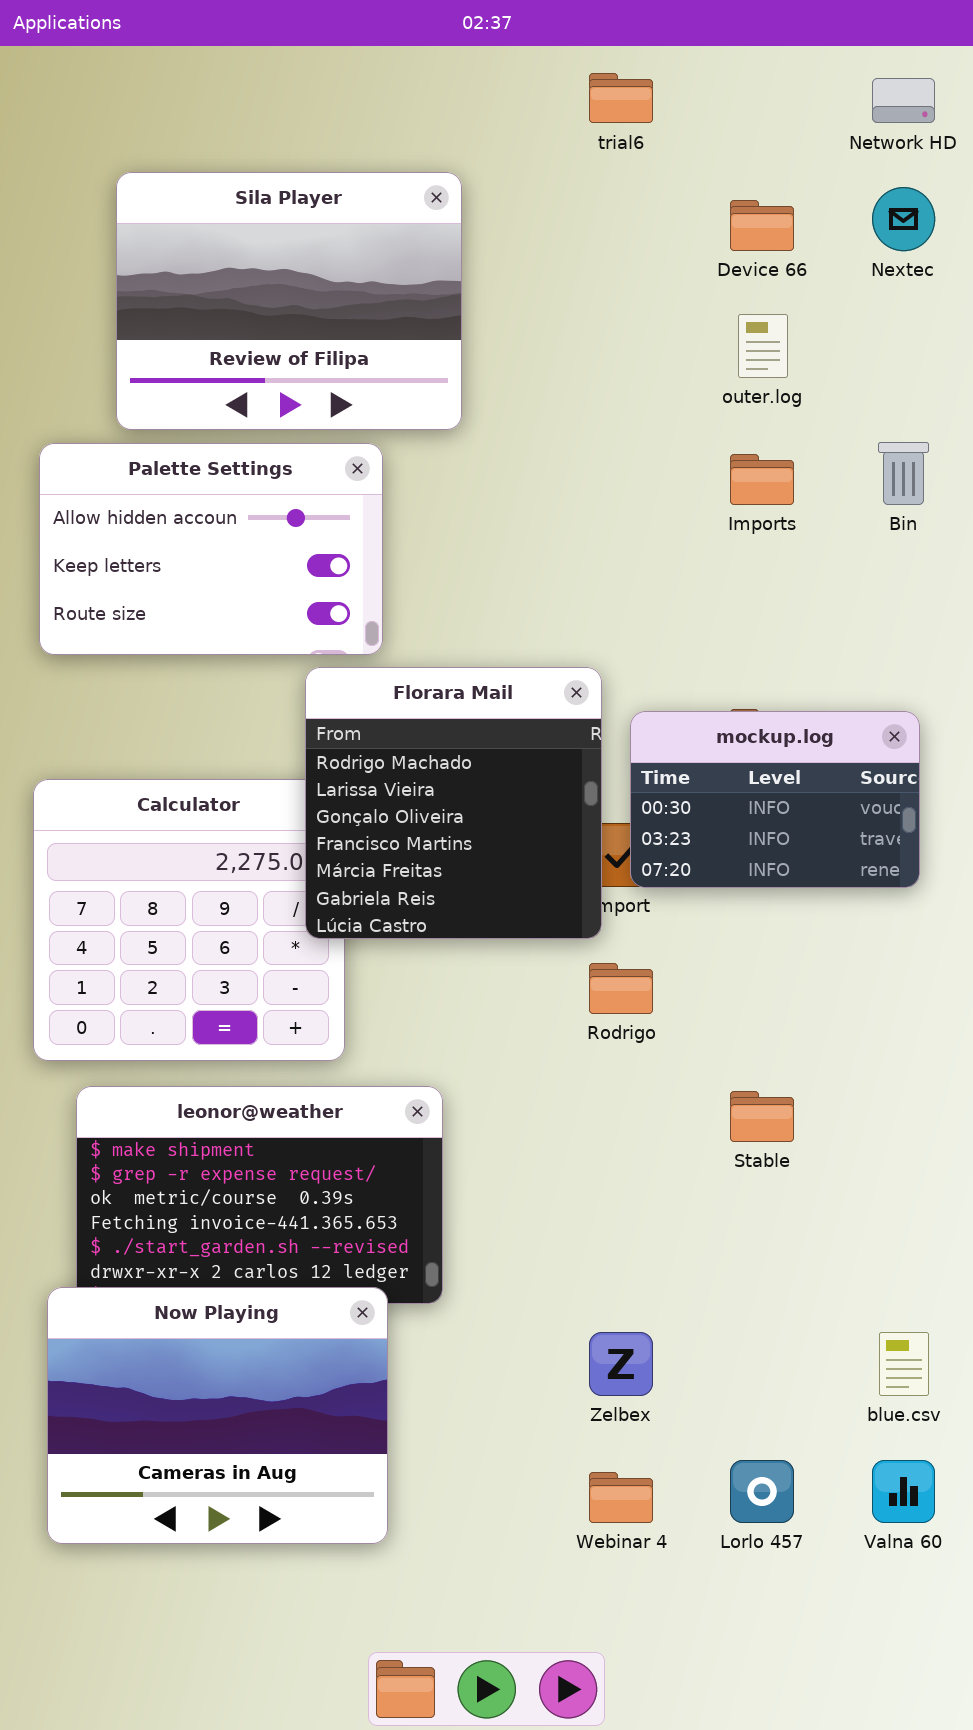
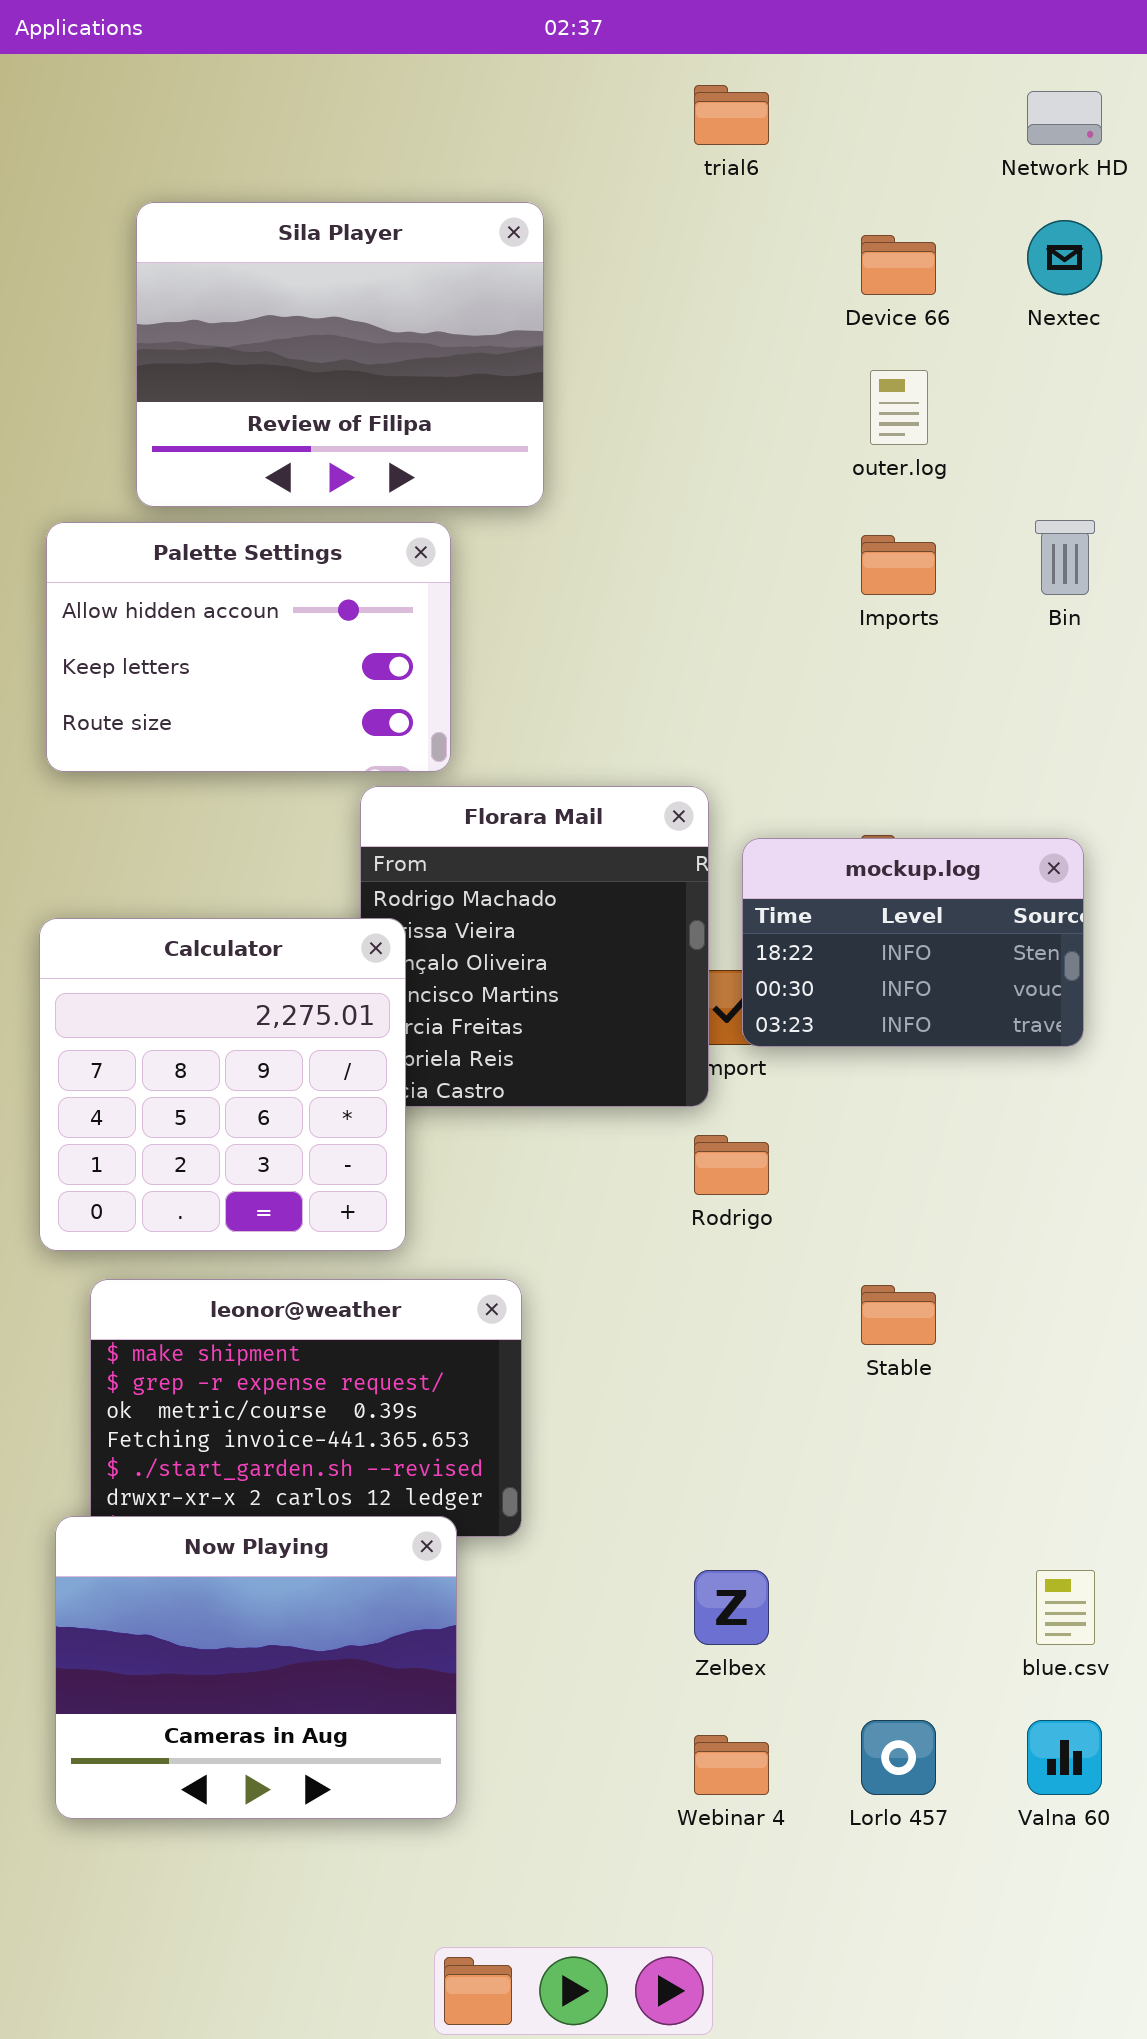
mockup.log: [630,711,920,888] -> [742,838,1084,1047], scrolled up 1 row
Calculator: [33,779,345,1061] -> [39,918,406,1251], raised

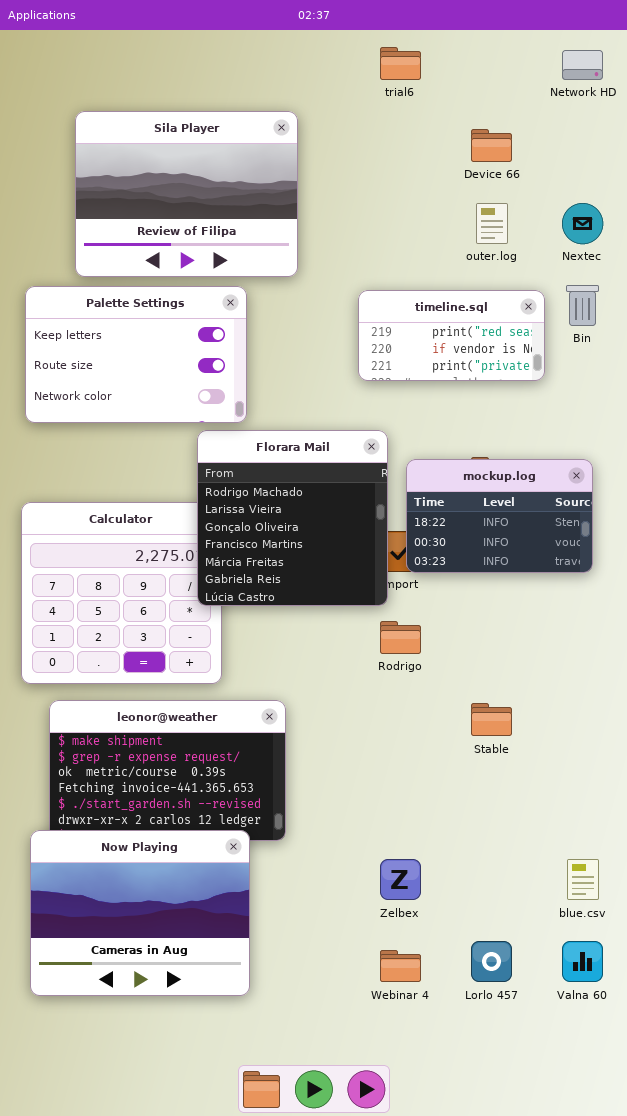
Nextec: [1027,220,1102,295] -> [562,203,603,244], moved
Palette Settings: [46,522,451,772] -> [25,286,247,423], scrolled down 1 row
timeline.sql: none -> [358,290,545,381], opened
Florara Mail: [360,786,709,1107] -> [197,430,388,606], raised

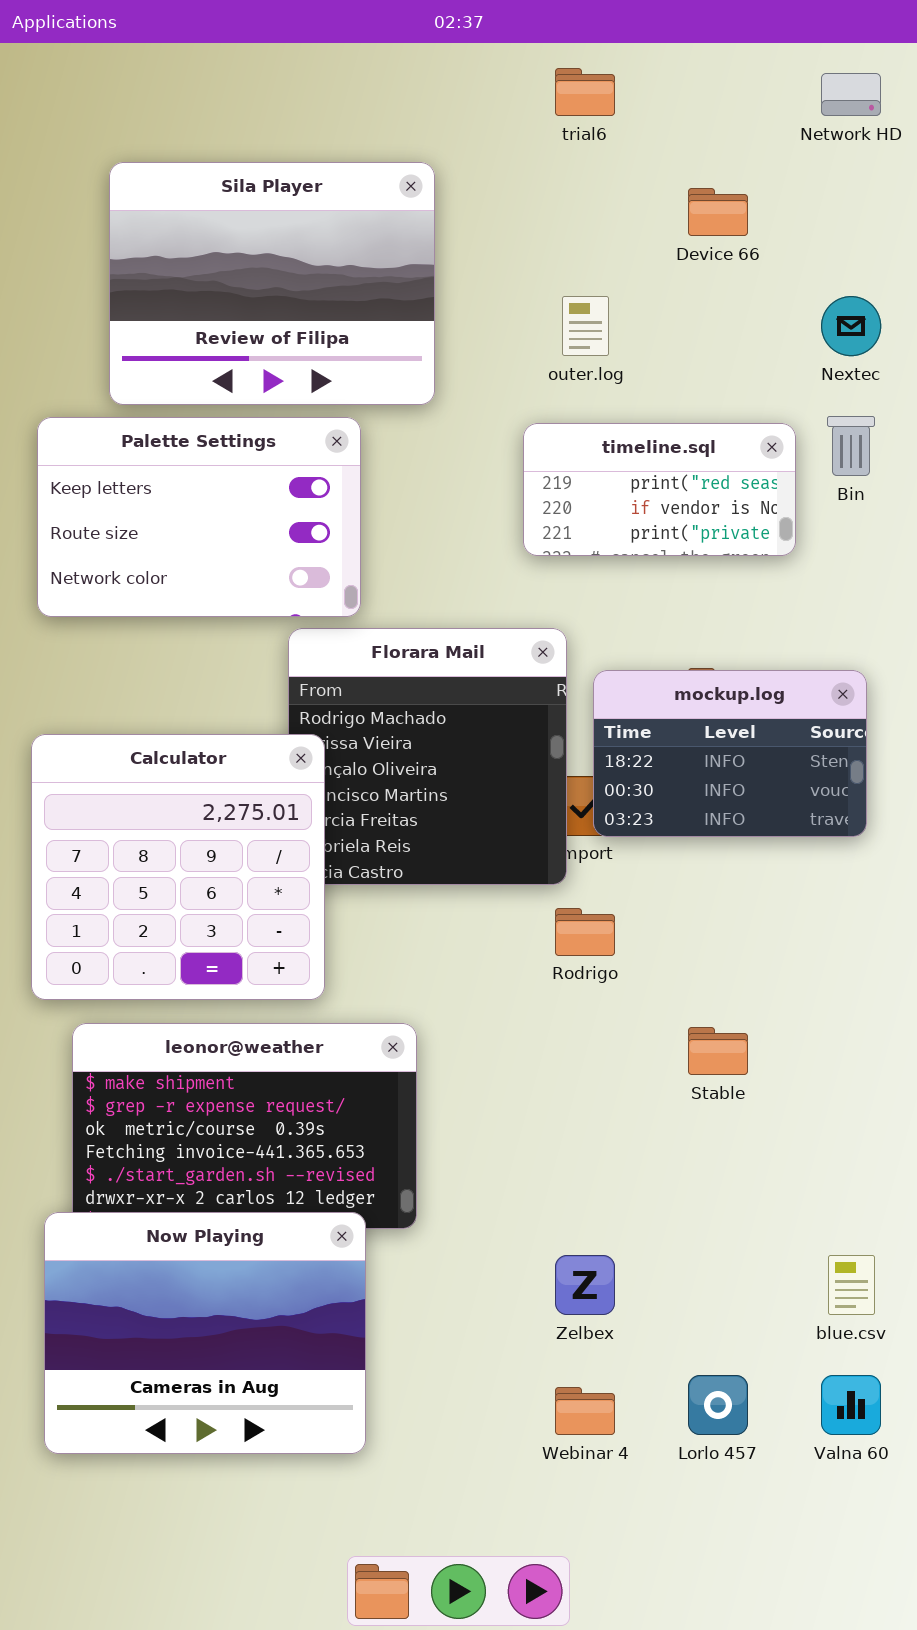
outer.log: [476,203,508,244] -> [562,296,609,356], moved
Calculator: [21,502,222,684] -> [31,734,325,1000], raised

